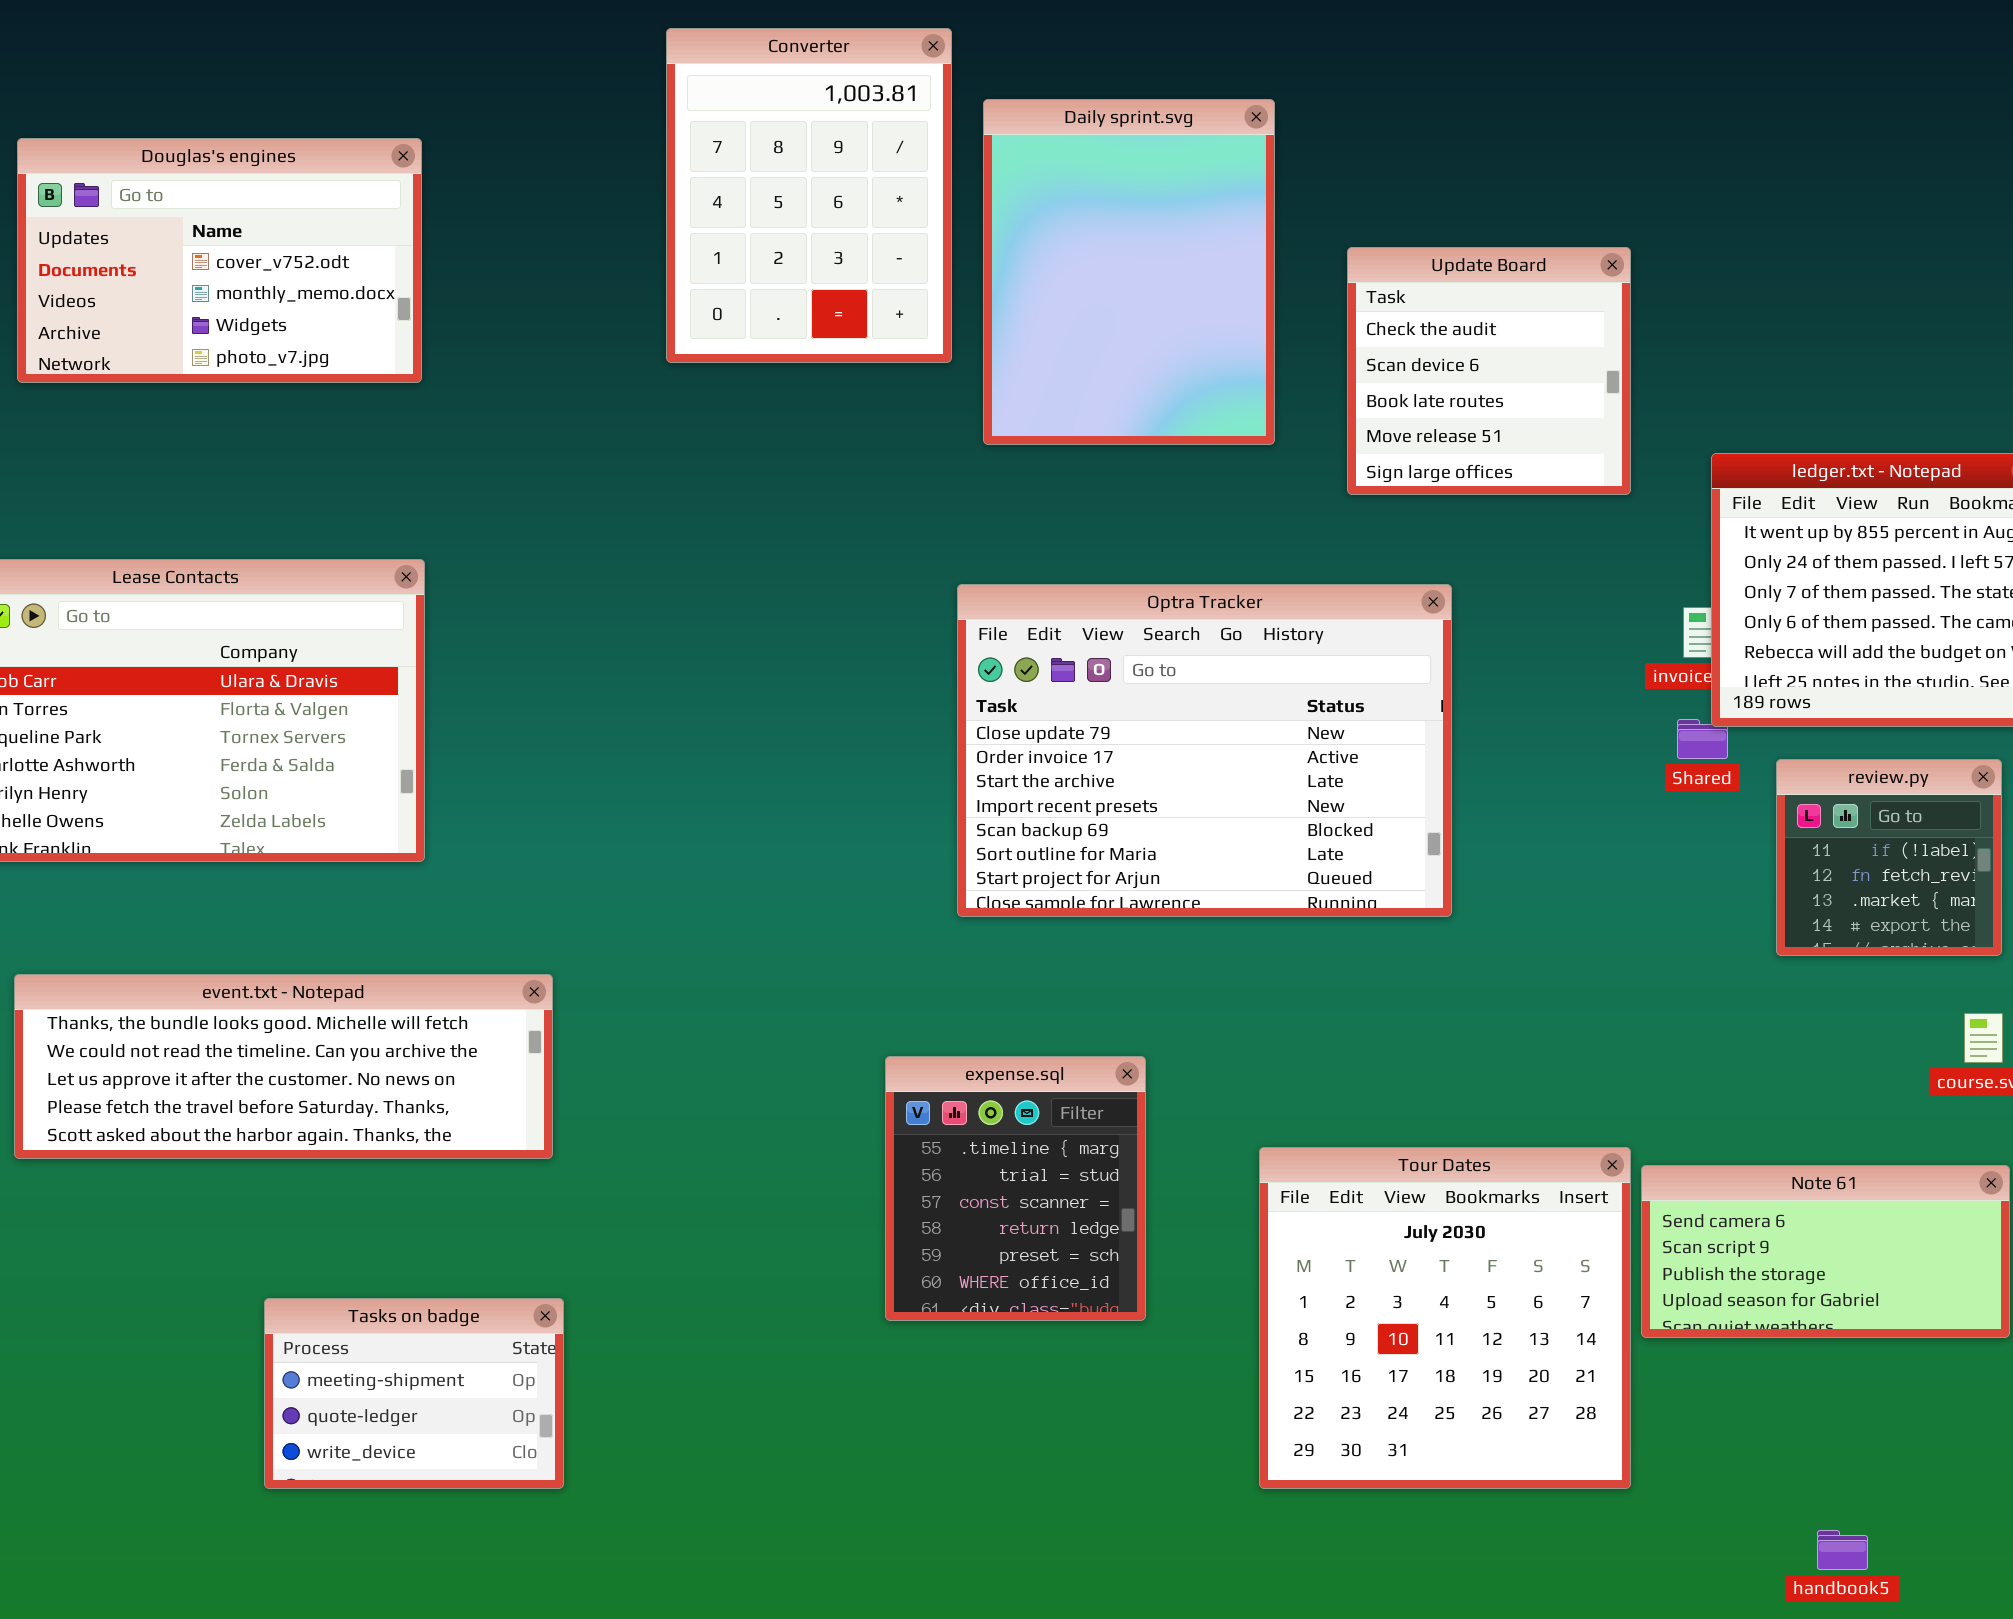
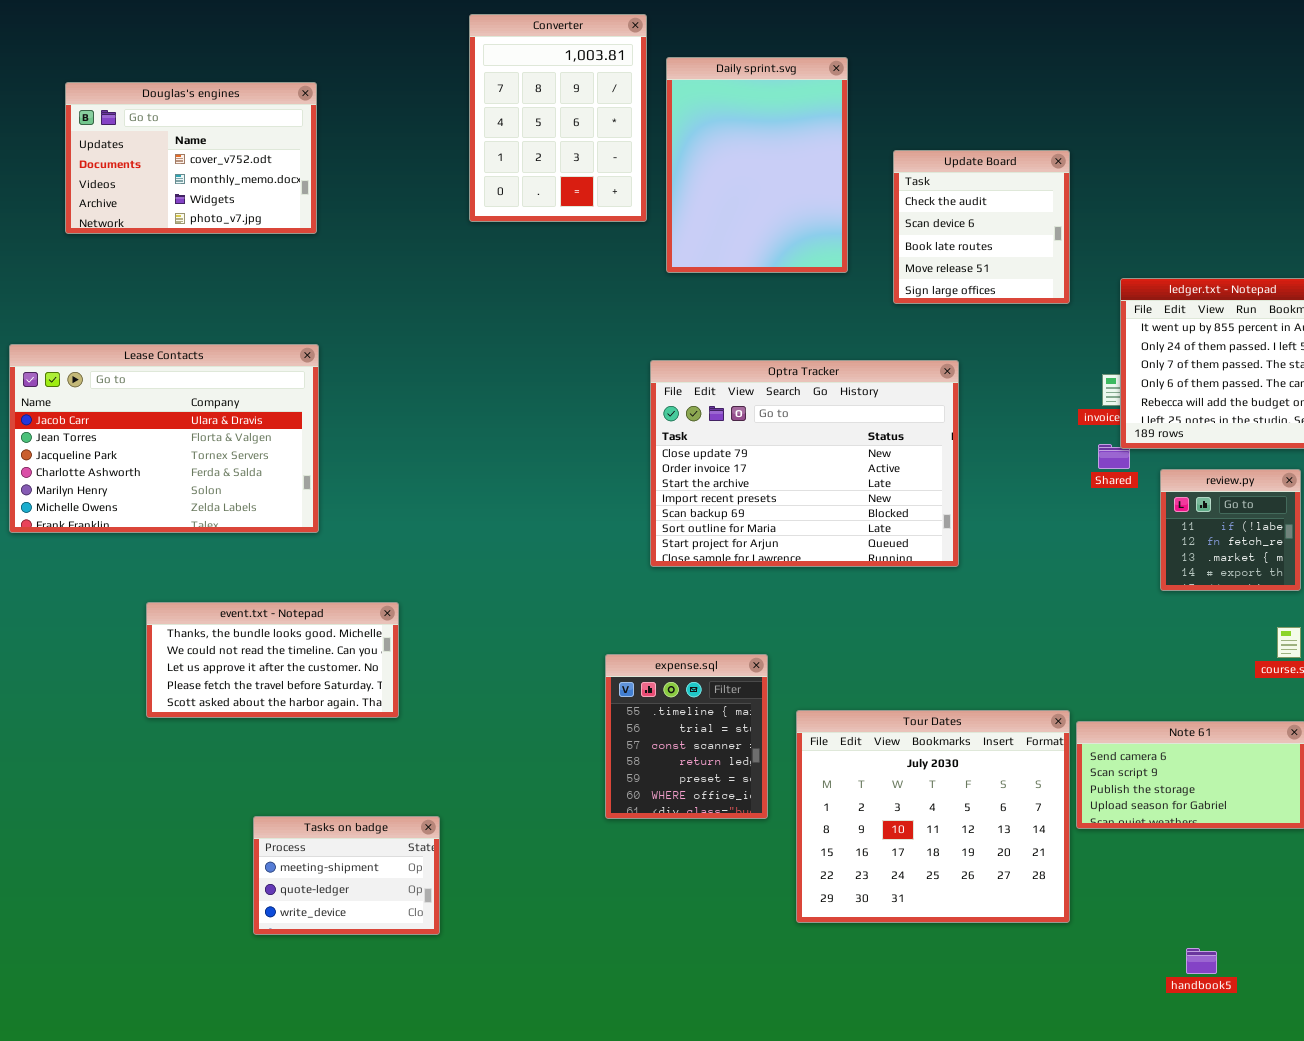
event.txt - Notepad: [14,974,553,1159] -> [146,602,399,718], resized
Tour Dates: [1259,1147,1631,1489] -> [796,710,1070,923], resized
Tasks on badge: [264,1298,564,1489] -> [253,816,440,935], moved

